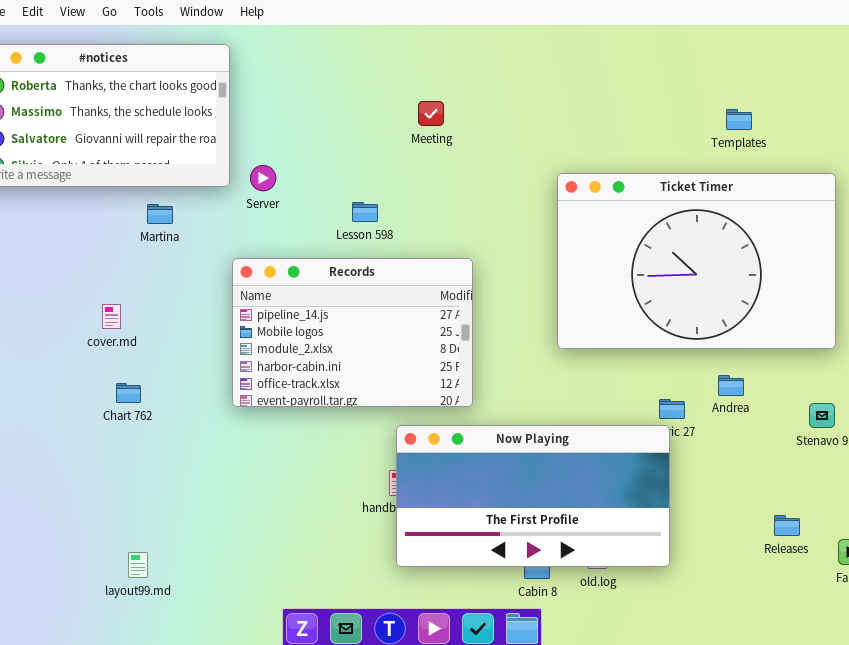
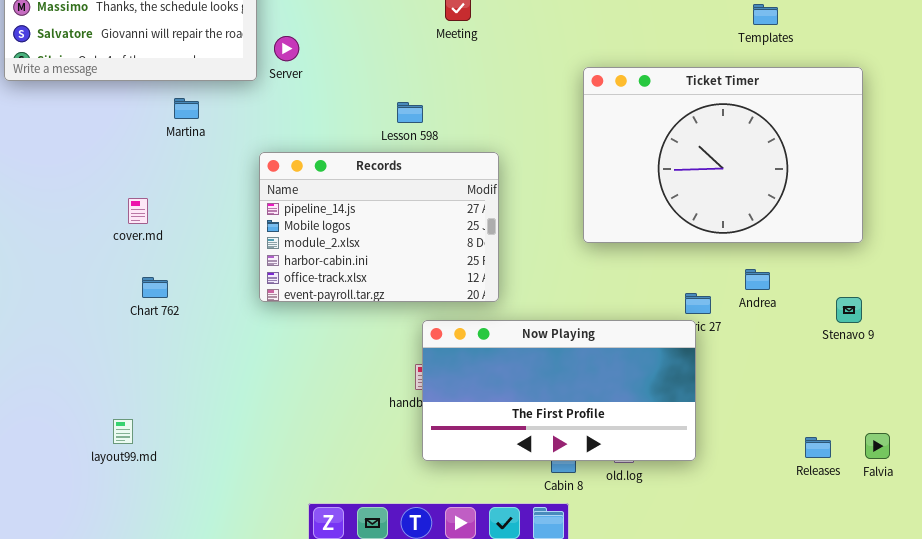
Server: [250,165,276,191] -> [274,36,299,61], moved
Lesson 598: [352,202,378,222] -> [397,102,423,123], moved
Releases: [774,515,800,536] -> [805,437,831,458], moved
layout99.md: [128,552,148,578] -> [113,419,133,444], moved

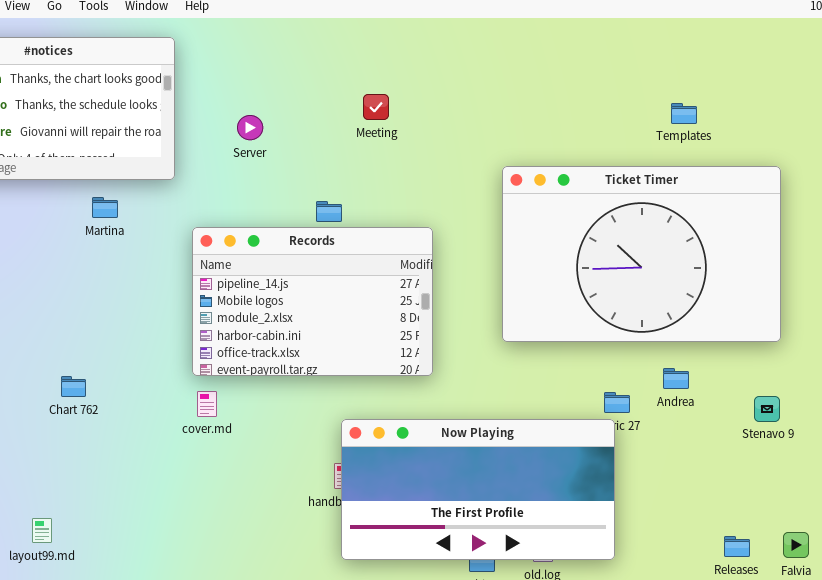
Server: [274,36,299,61] -> [237,115,263,140], moved
Records: [259,152,499,302] -> [192,227,433,376], moved
cover.md: [128,198,148,224] -> [197,391,217,417], moved

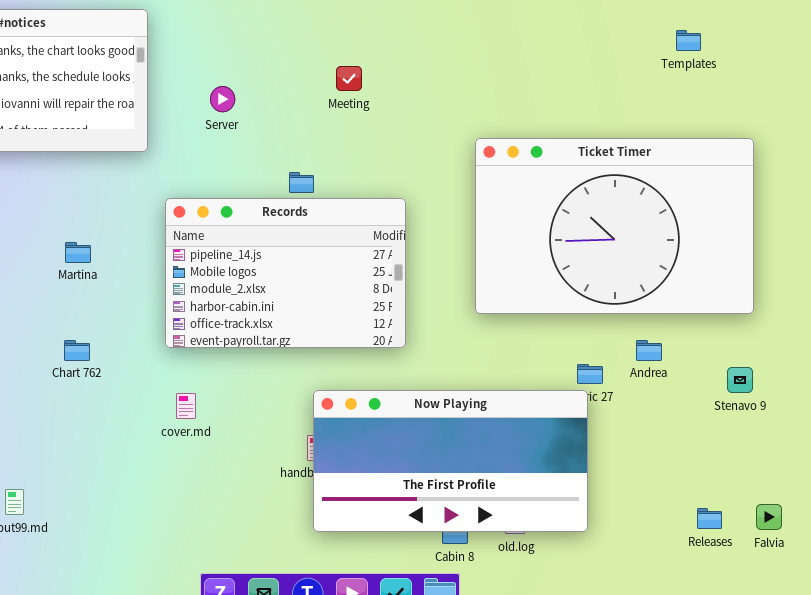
Templates: [671,103,697,124] -> [676,30,701,51], moved
Martina: [92,197,118,218] -> [65,242,91,263], moved
Chart 762: [61,376,86,397] -> [64,340,90,361], moved
cover.md: [197,391,217,417] -> [176,393,196,419], moved

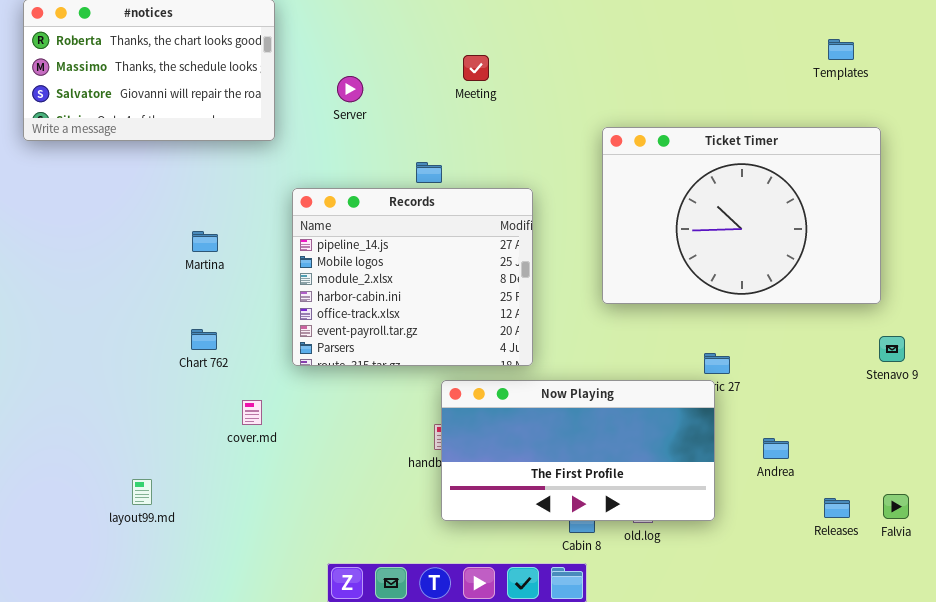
Templates: [676,30,701,51] -> [828,39,854,60], moved
Records: [165,198,406,348] -> [292,188,533,366], resized
Andrea: [636,340,662,361] -> [763,438,789,459], moved
Stenavo 9: [727,367,753,393] -> [879,336,905,362], moved
cover.md: [176,393,196,419] -> [242,400,262,425], moved

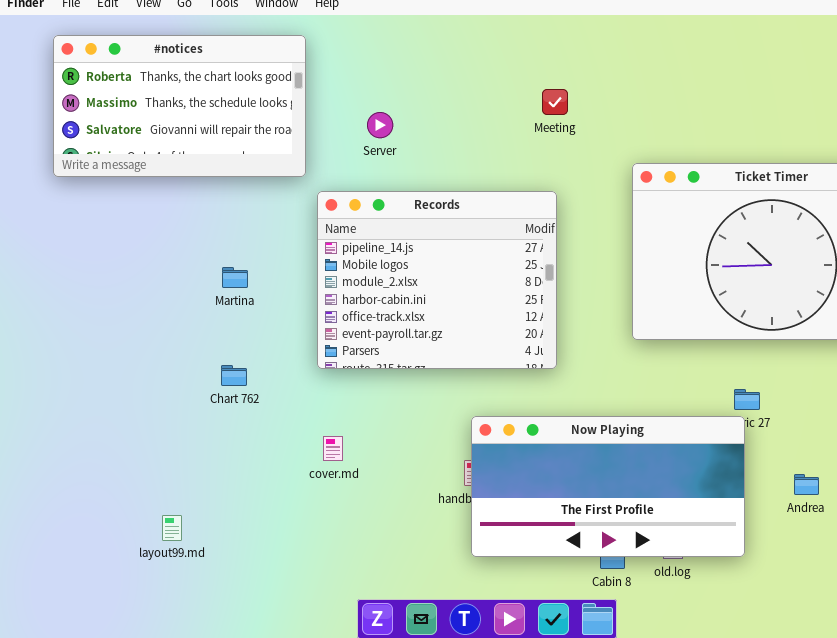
Meeting: [463,55,489,81] -> [542,89,568,115], moved
Records: [292,188,533,366] -> [317,191,557,369], moved
cover.md: [242,400,262,425] -> [323,436,343,461], moved

